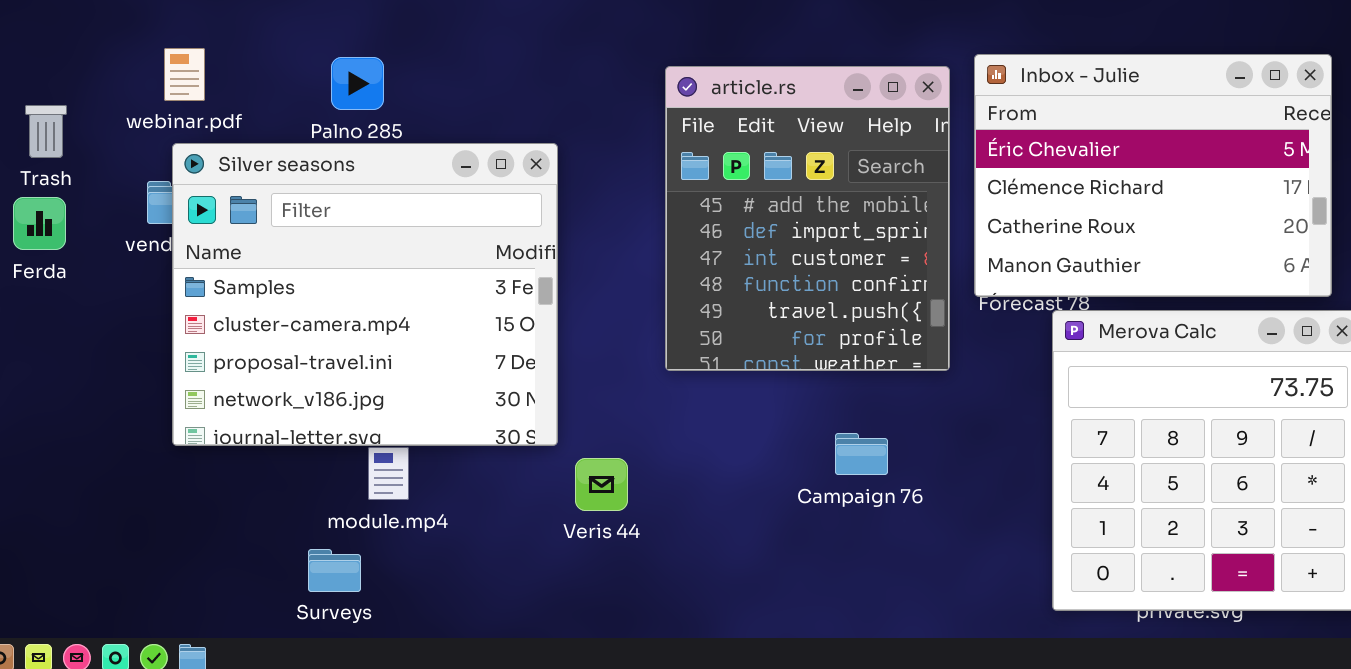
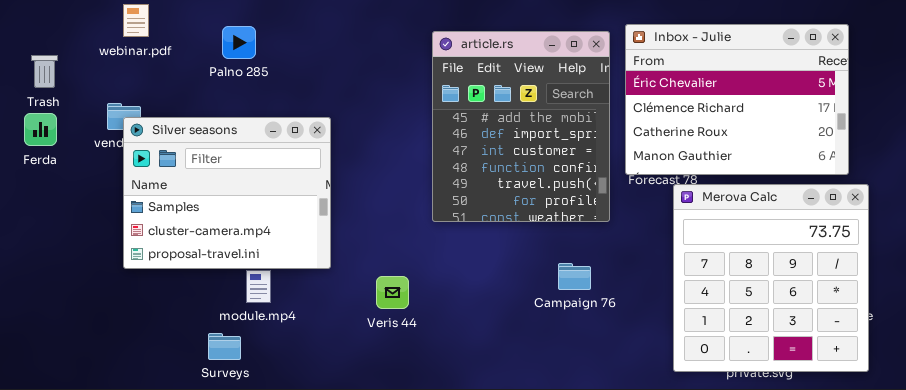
webinar.pdf: [164,48,205,101] -> [123,4,149,37], moved
Silver seasons: [172,143,558,446] -> [123,117,331,269], resized
Campaign 76: [835,433,888,475] -> [558,263,591,290], moved

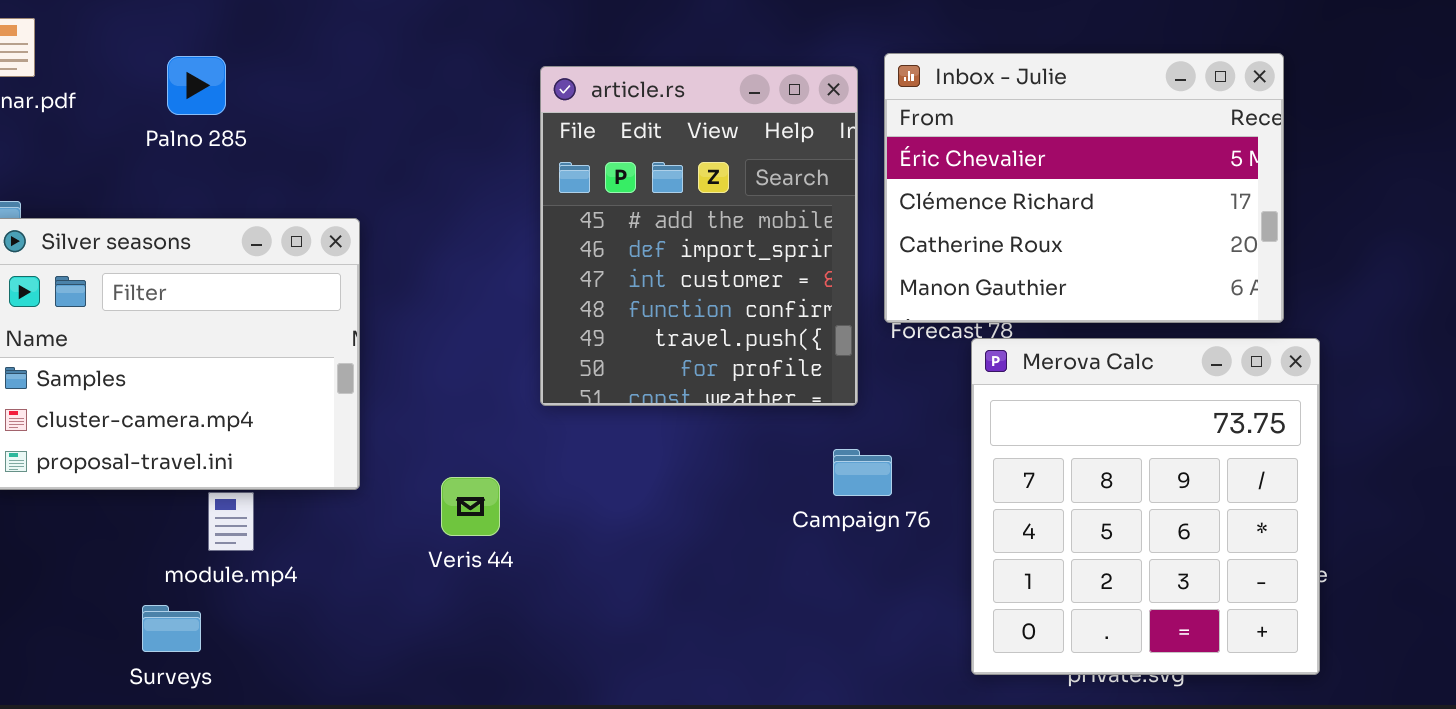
Campaign 76: [558,263,591,290] -> [833,449,892,496], moved
Veris 44: [376,276,409,309] -> [441,477,500,536], moved

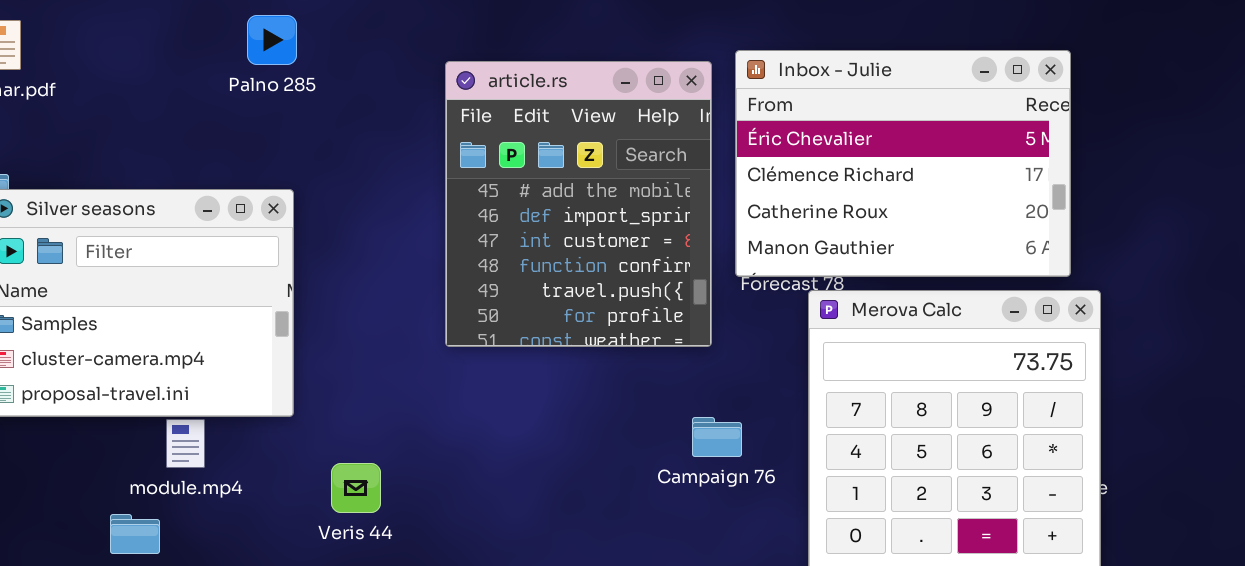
Palno 285: [167,56,226,115] -> [247,15,297,65], moved
Campaign 76: [833,449,892,496] -> [692,417,742,457], moved
Veris 44: [441,477,500,536] -> [331,463,381,513], moved

